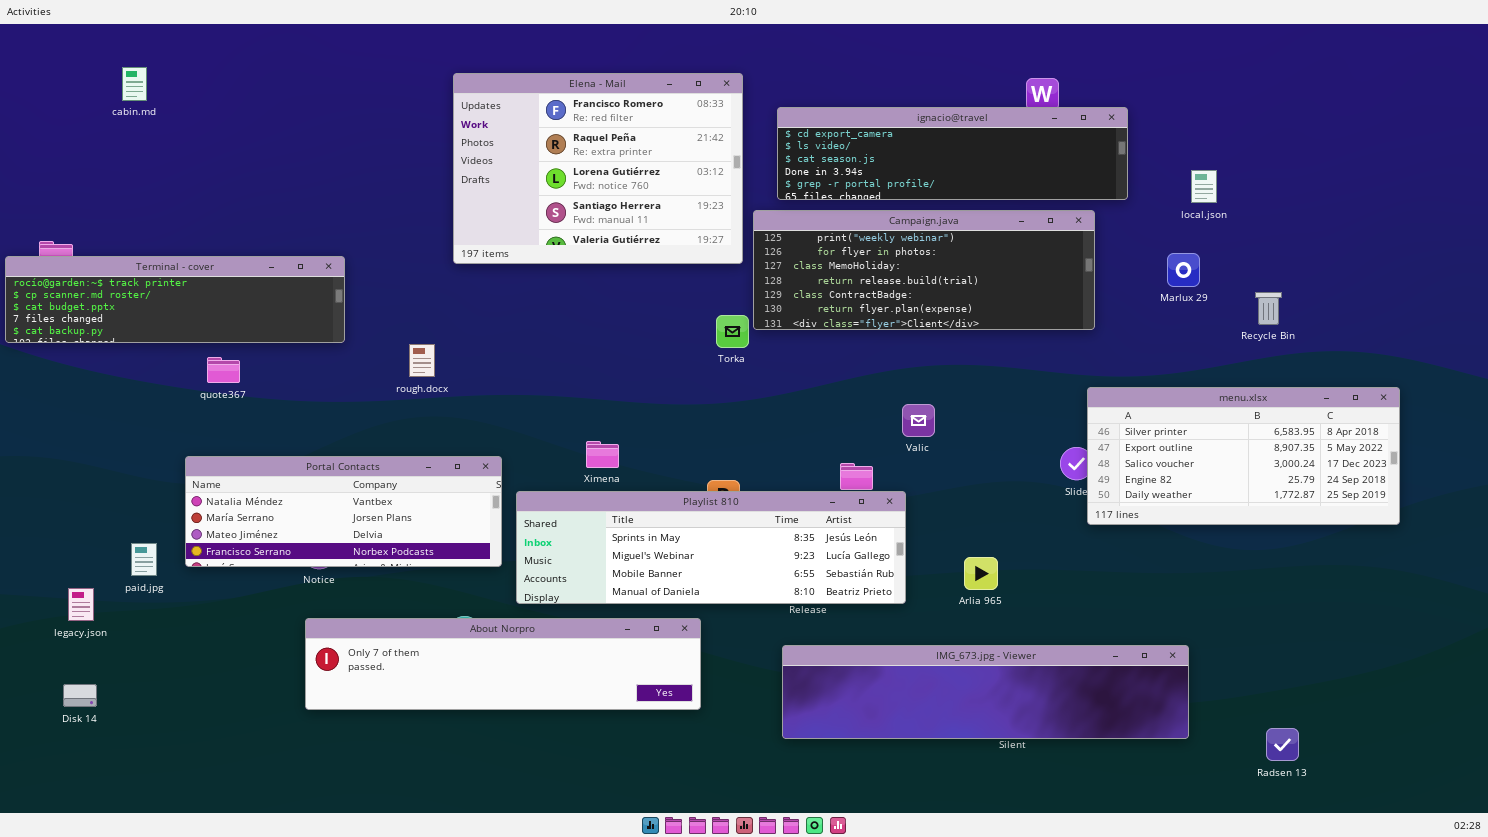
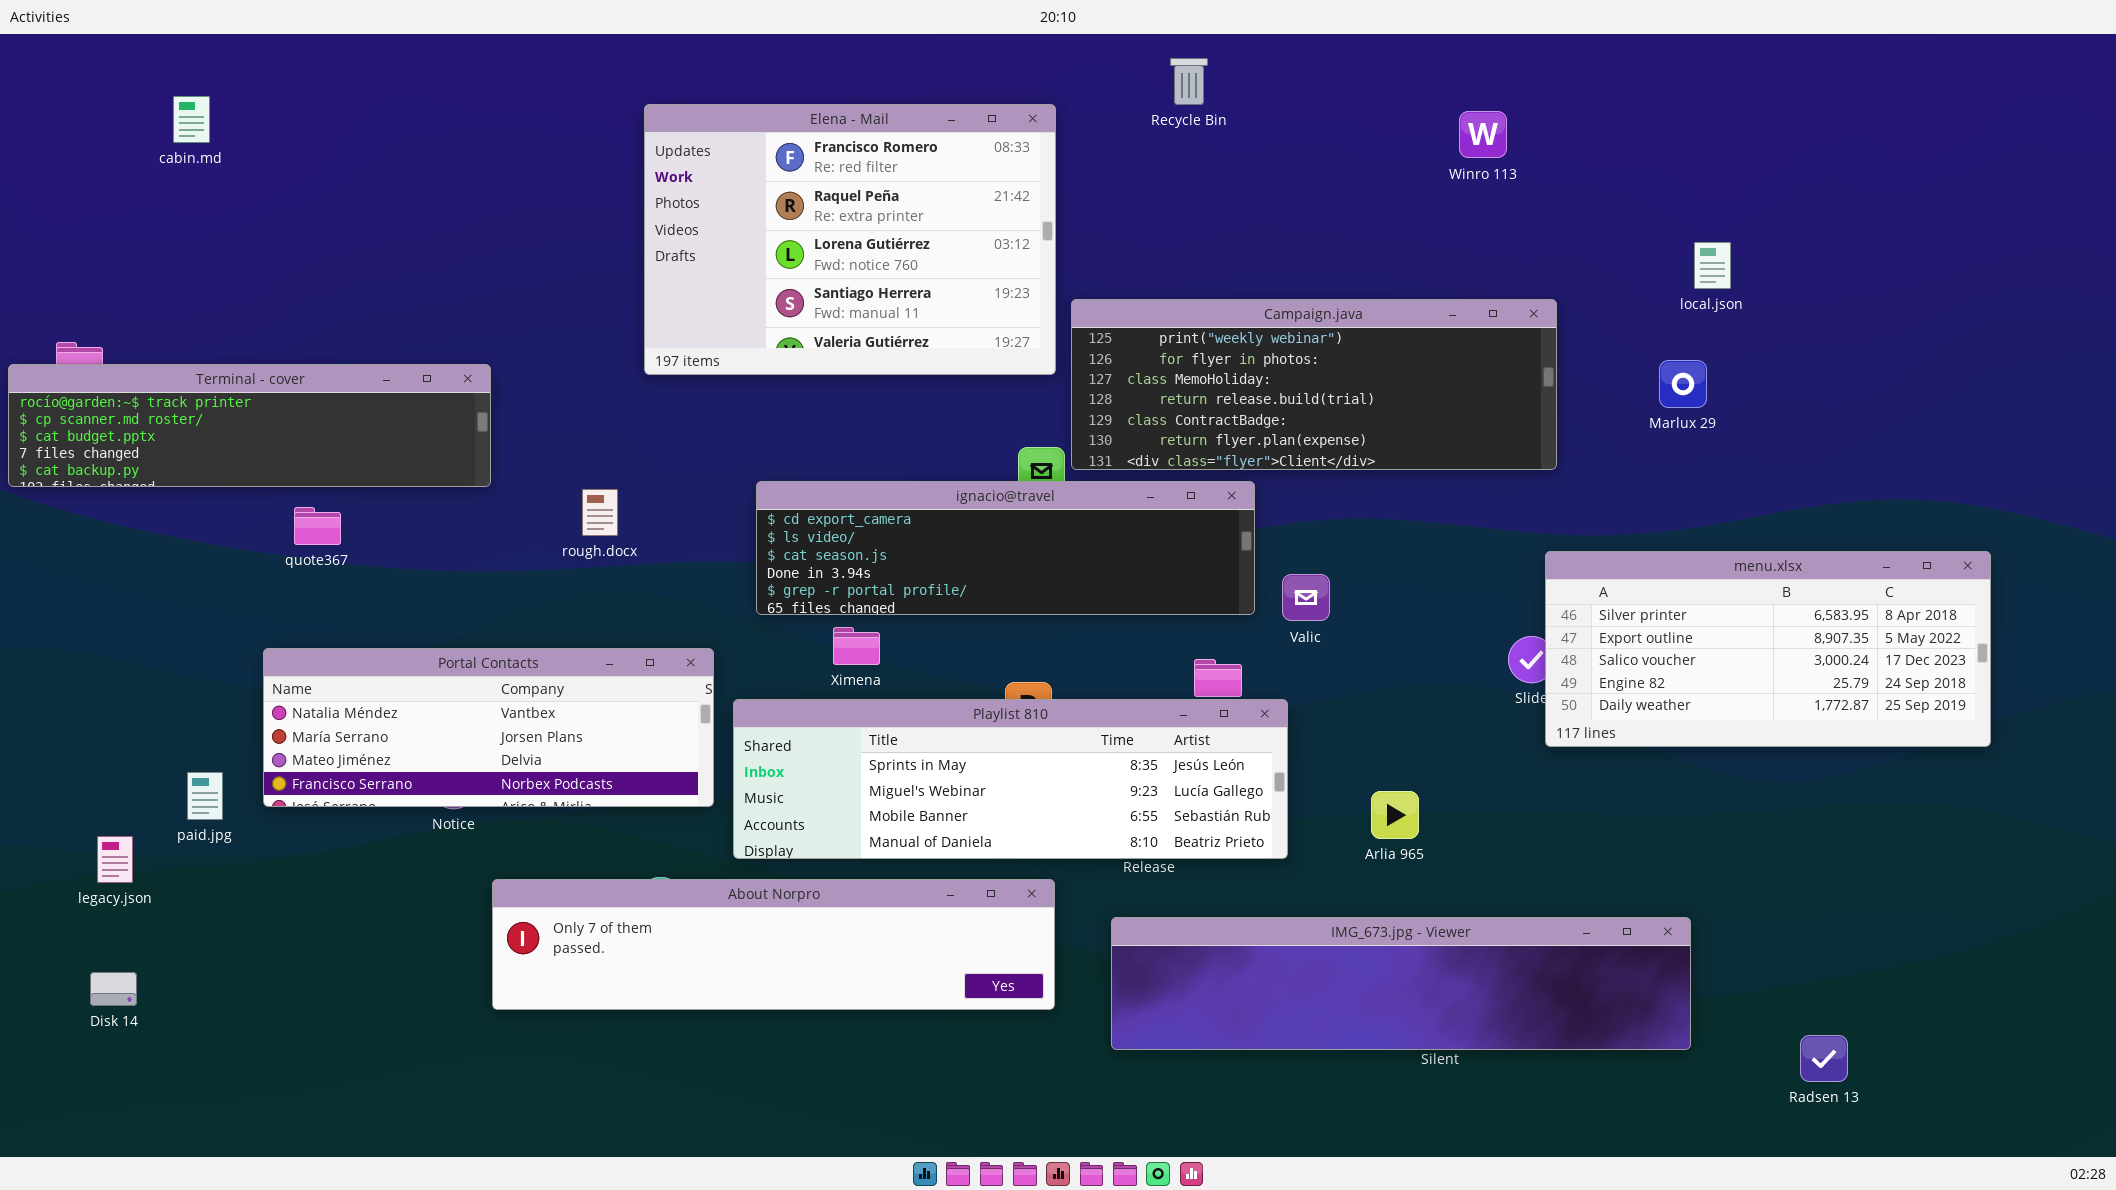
ignacio@travel: [777,107,1128,200] -> [756,481,1255,615], moved
Recycle Bin: [1255,292,1282,325] -> [1170,58,1208,105], moved
About Norpro: [305,618,701,710] -> [492,879,1055,1010], moved

